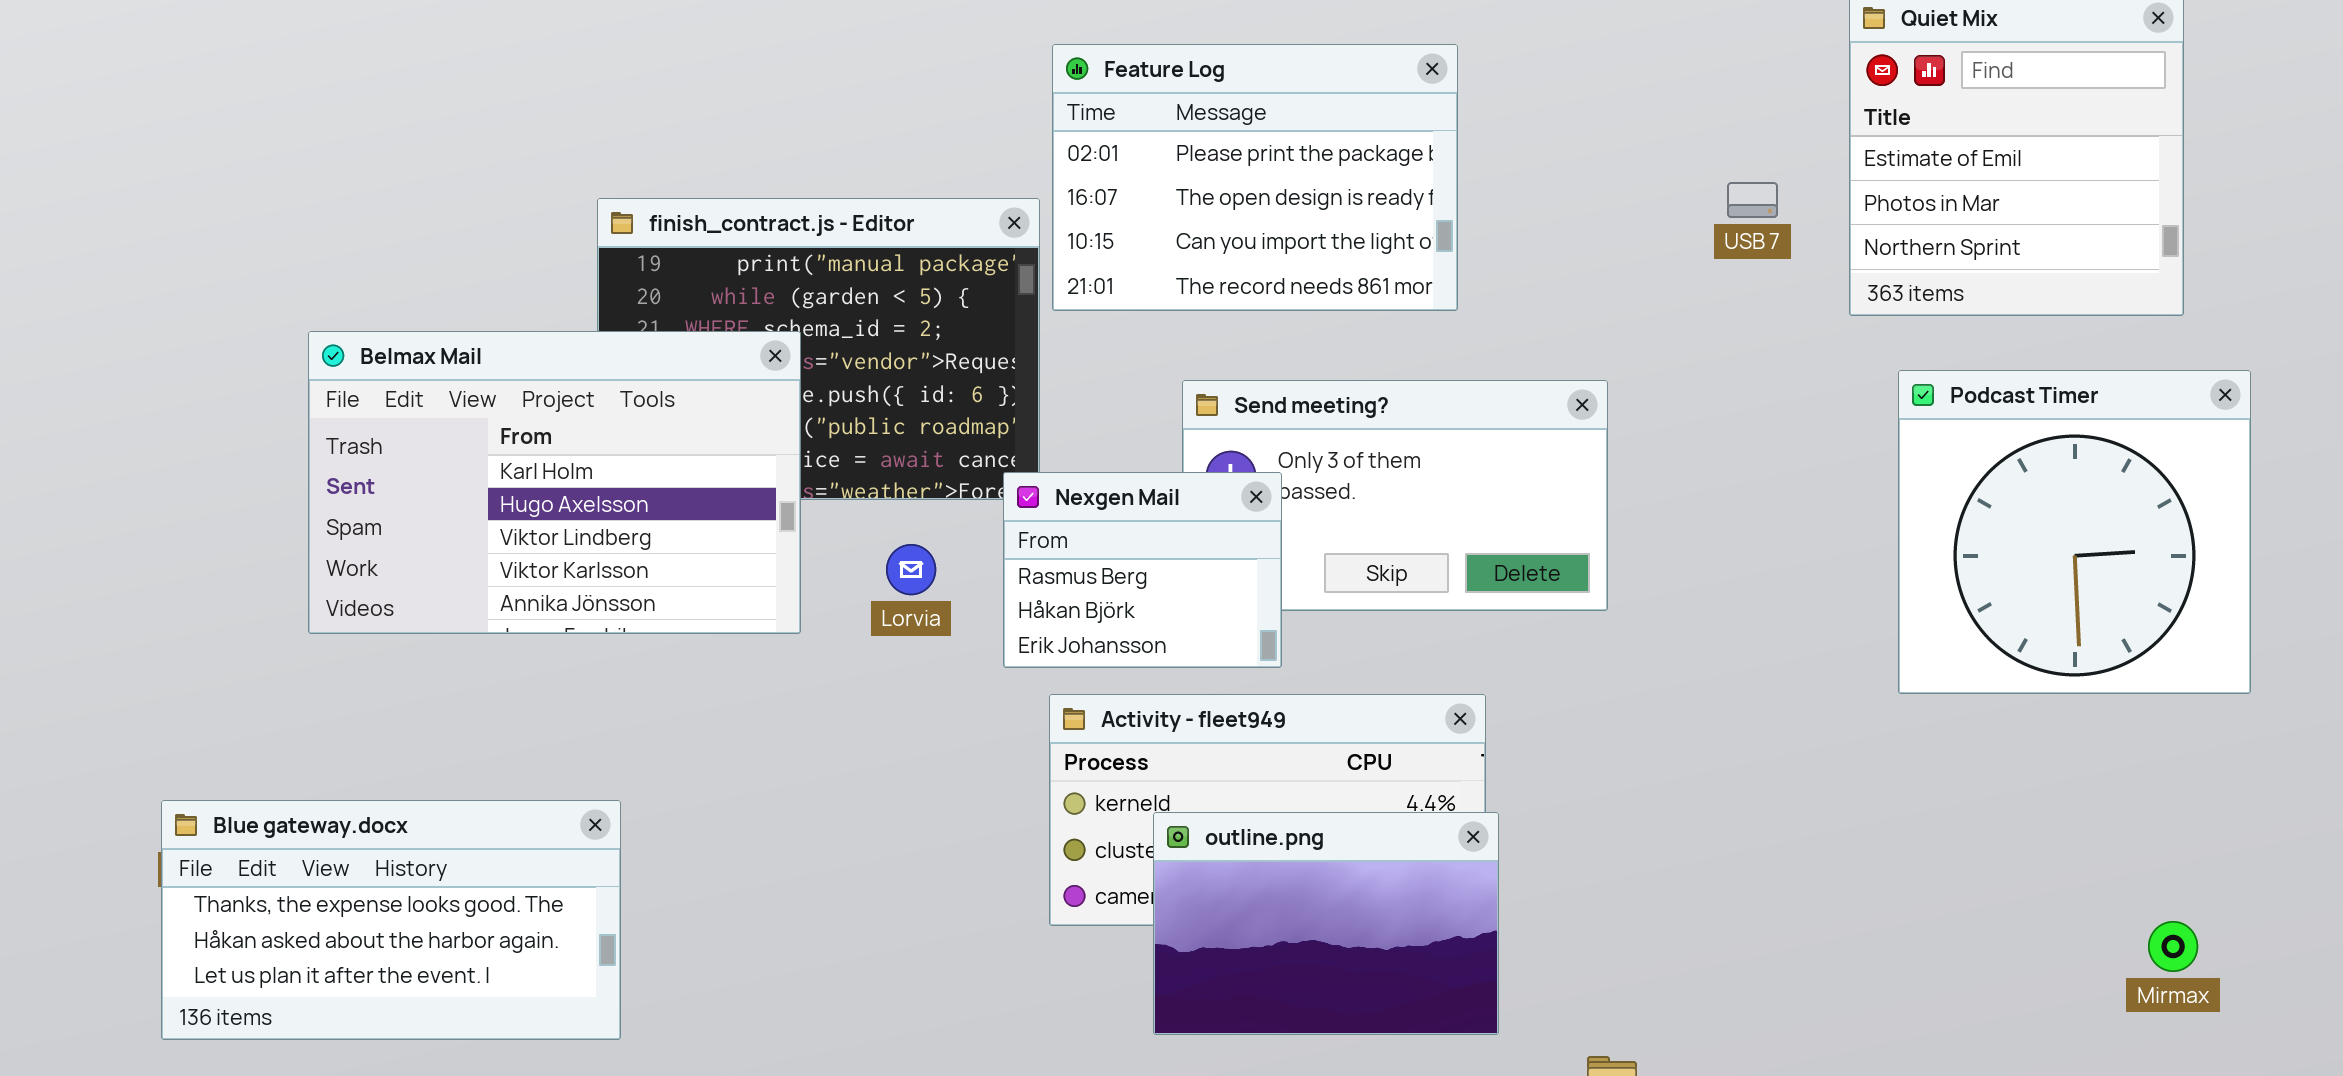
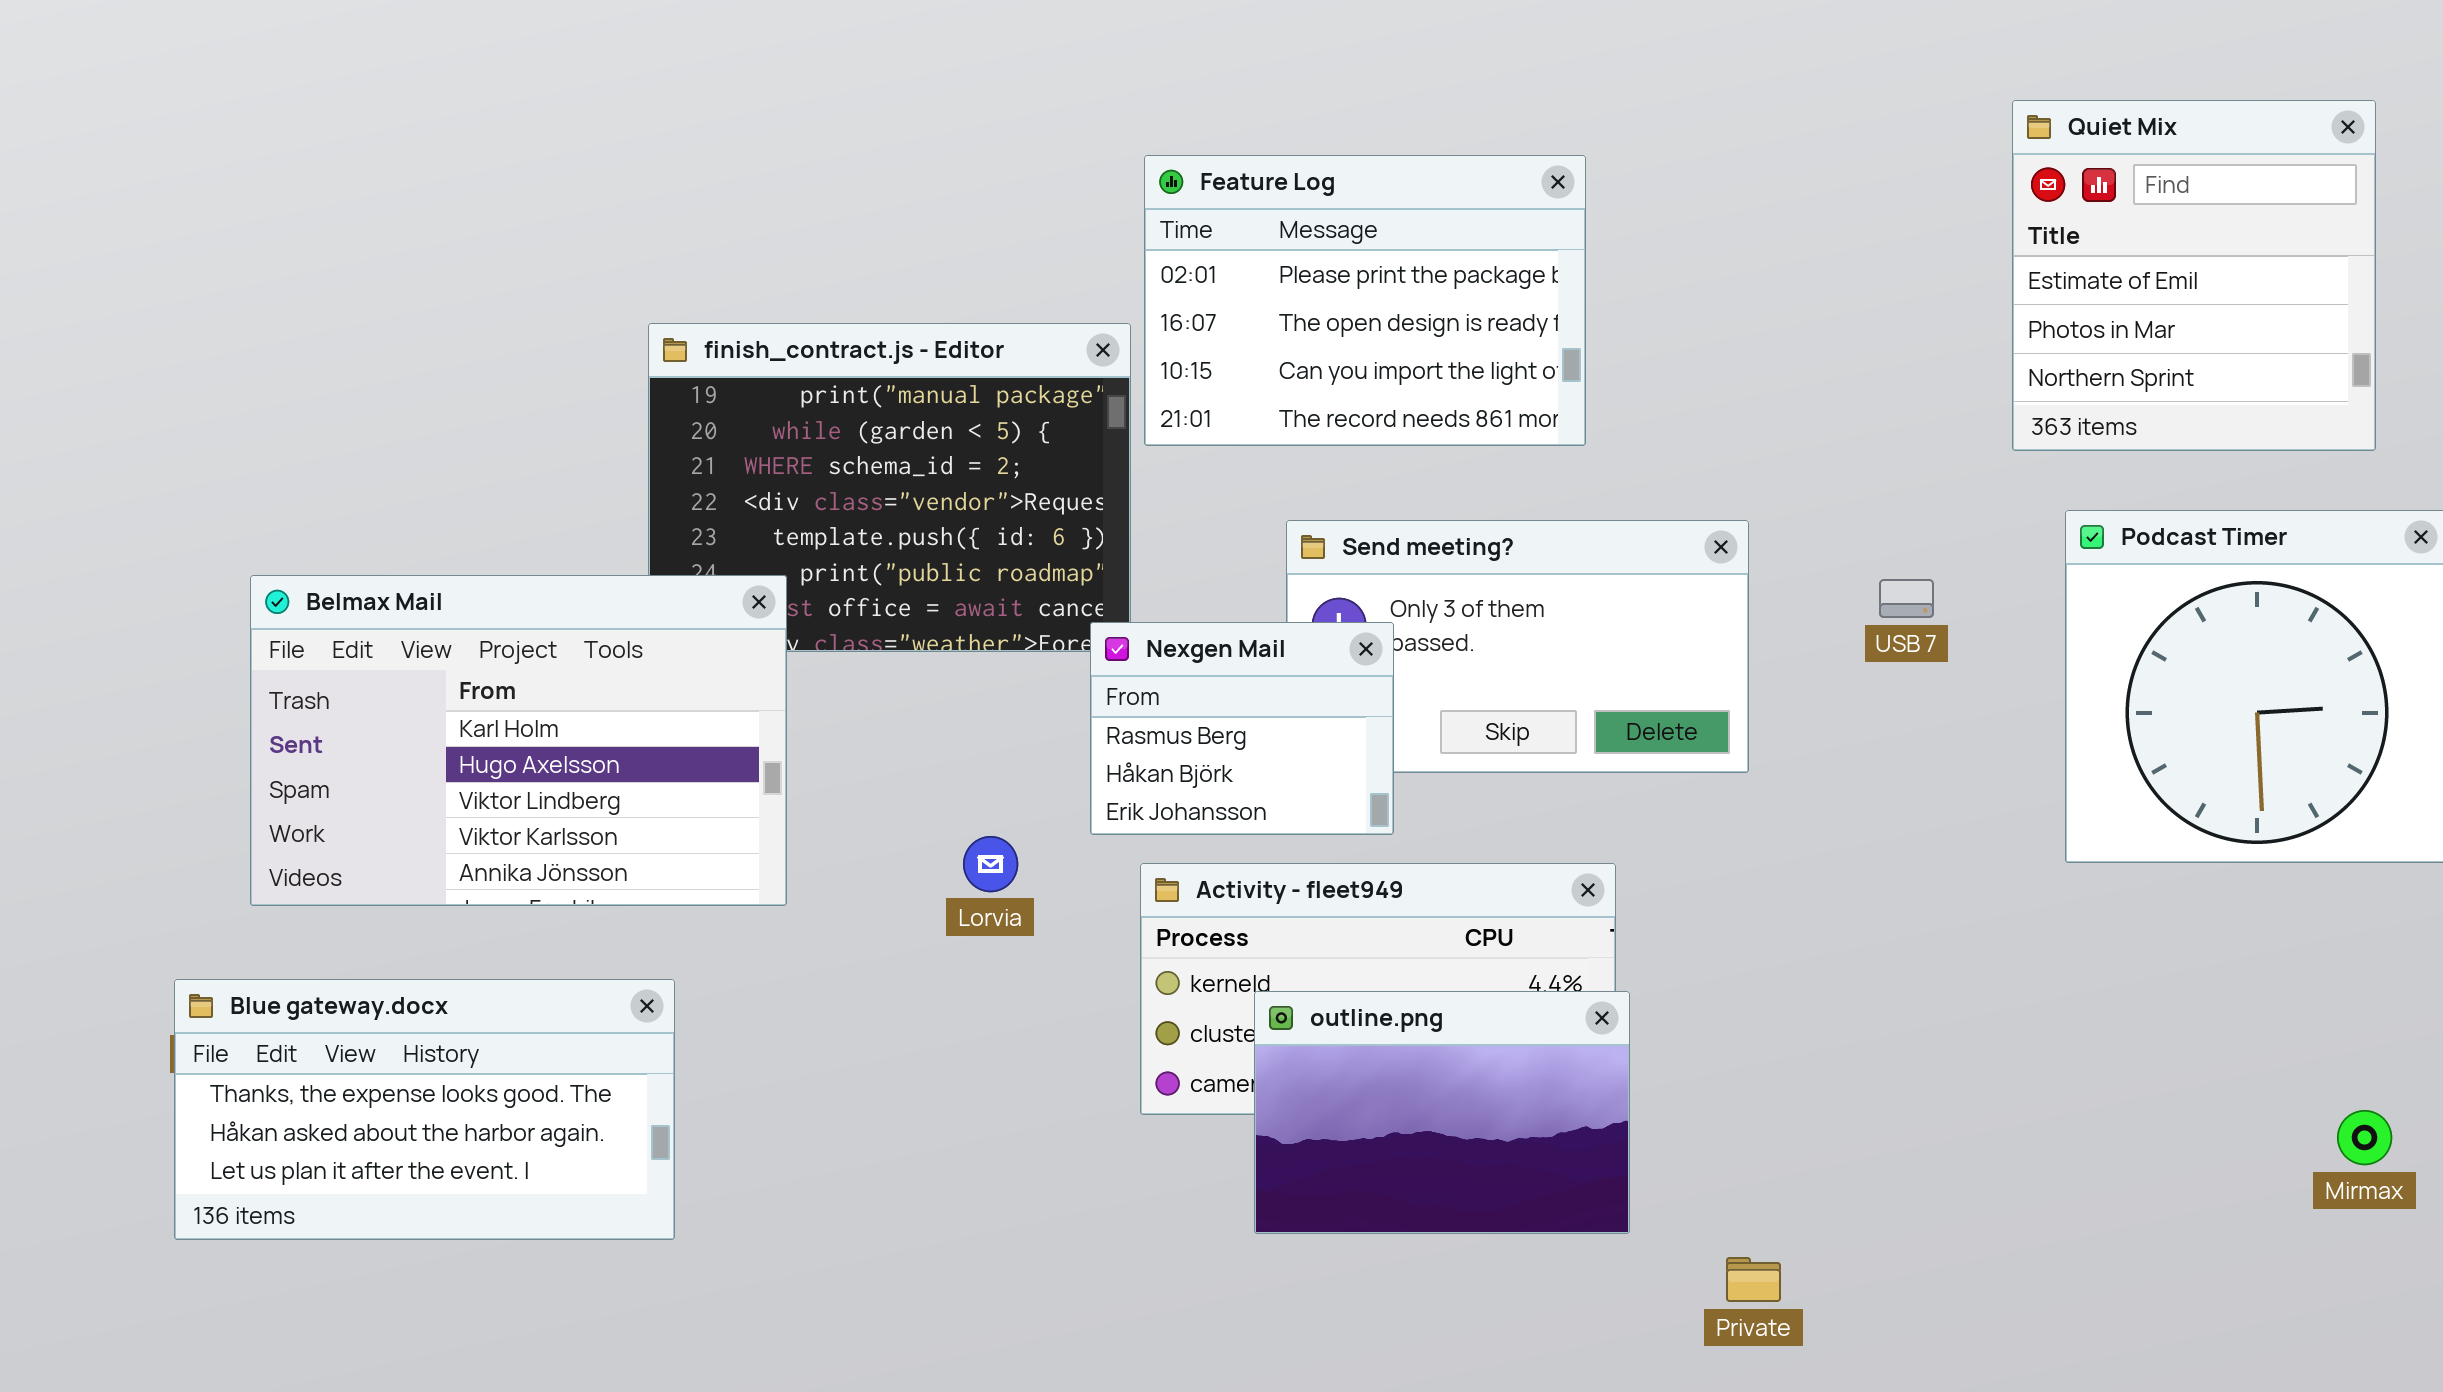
USB 7: [1727,182,1778,218] -> [1879,579,1934,618], moved
Belmax Mail: [308,331,801,634] -> [250,575,787,906], moved
Lorvia: [886,544,936,595] -> [963,836,1018,892], moved

